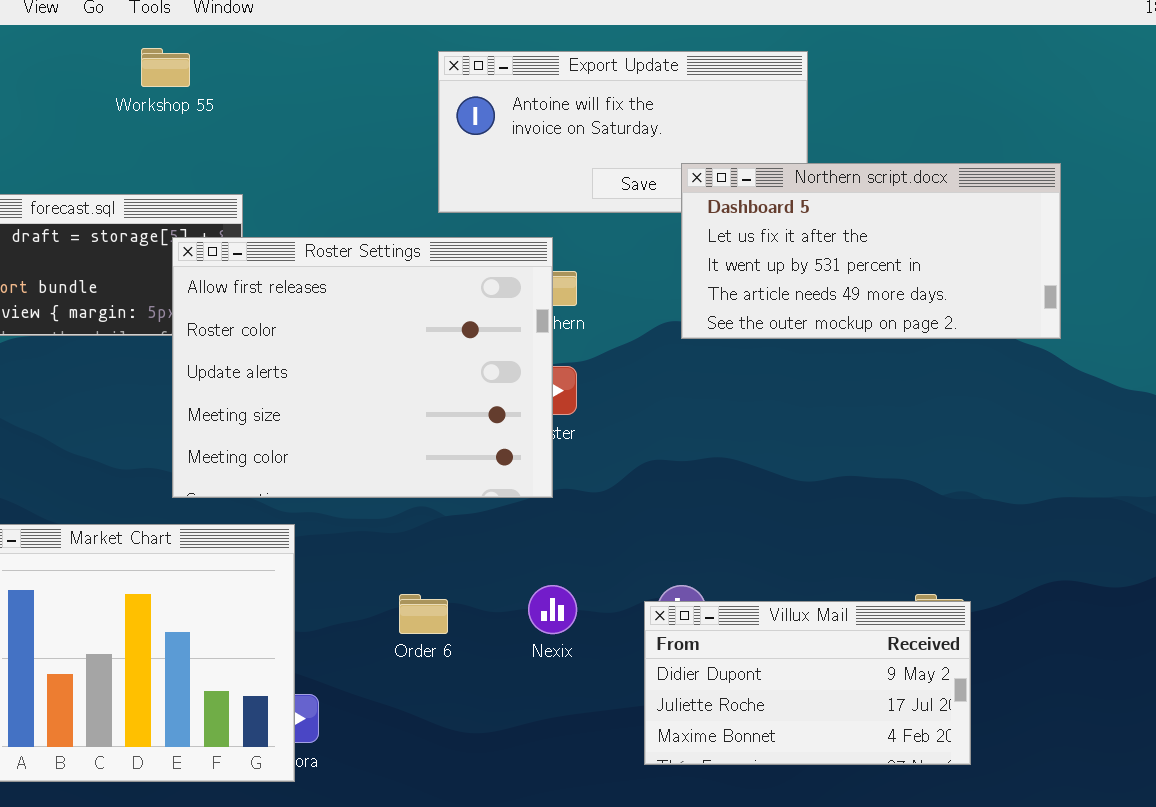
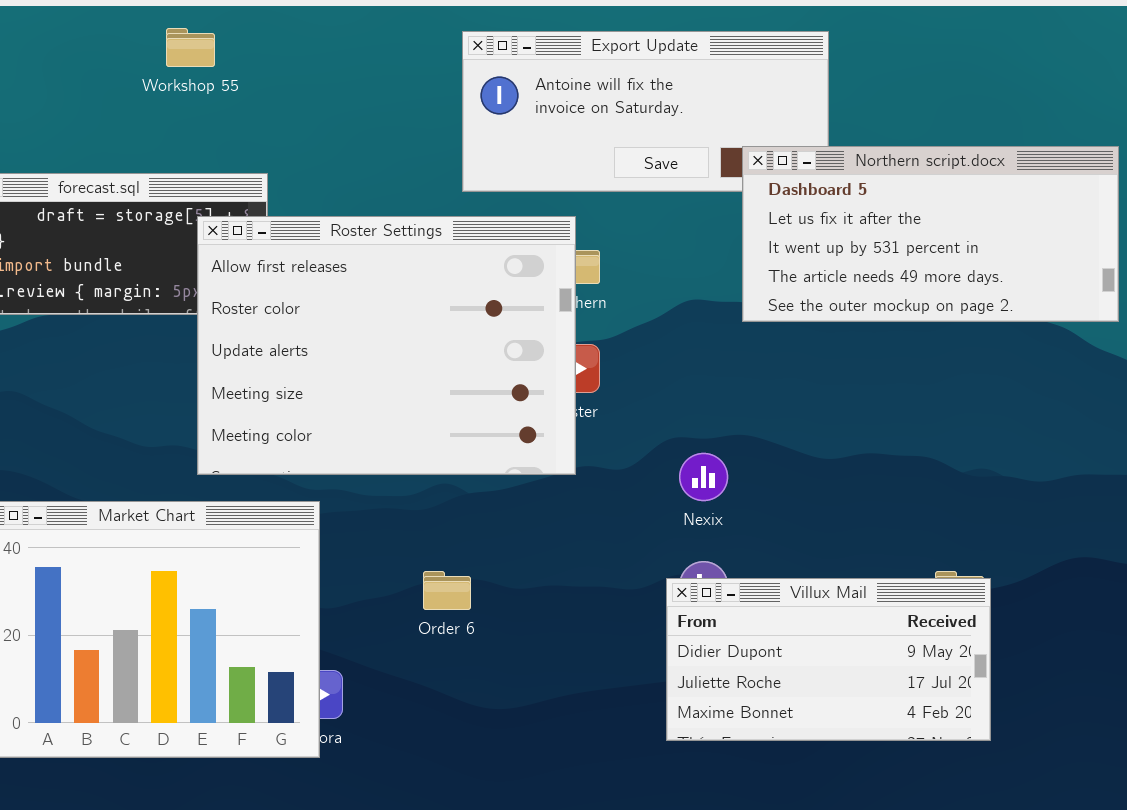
Northern script.docx: [681,163,1061,339] -> [742,146,1119,322], moved
Nexix: [528,585,577,634] -> [679,453,728,501], moved

